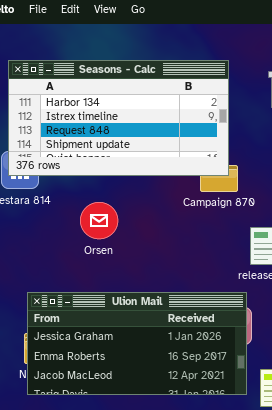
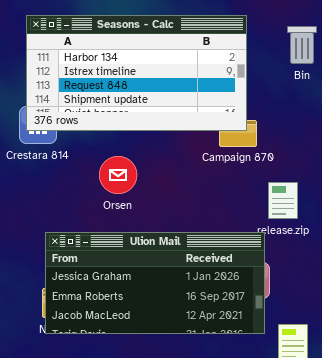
Ulion Mail: [27,292,247,395] -> [45,232,265,334], moved

